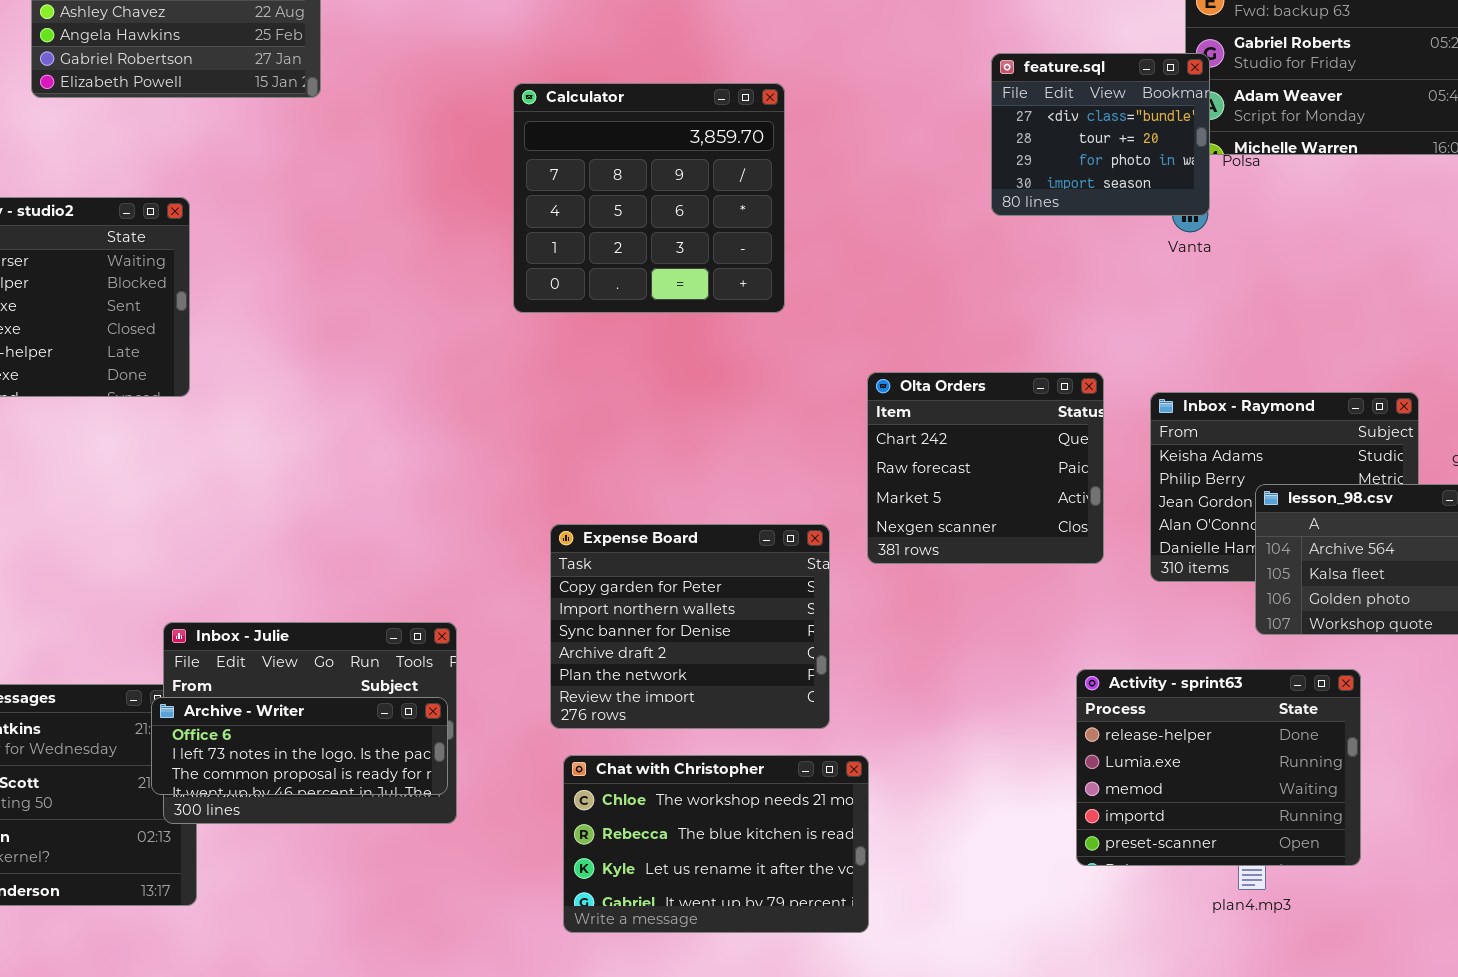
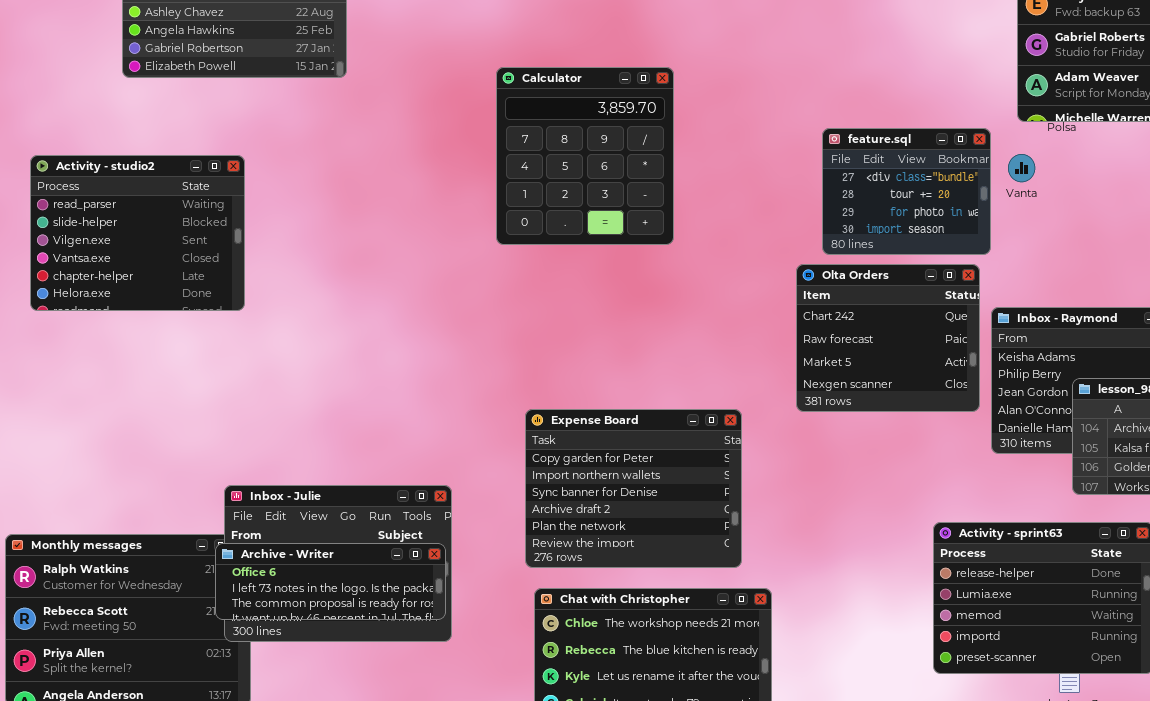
feature.sql: [991,53,1210,216] -> [822,128,991,255], moved
Calculator: [513,83,785,313] -> [496,67,674,245], resized
Olta Orders: [867,372,1104,564] -> [796,264,980,412], moved

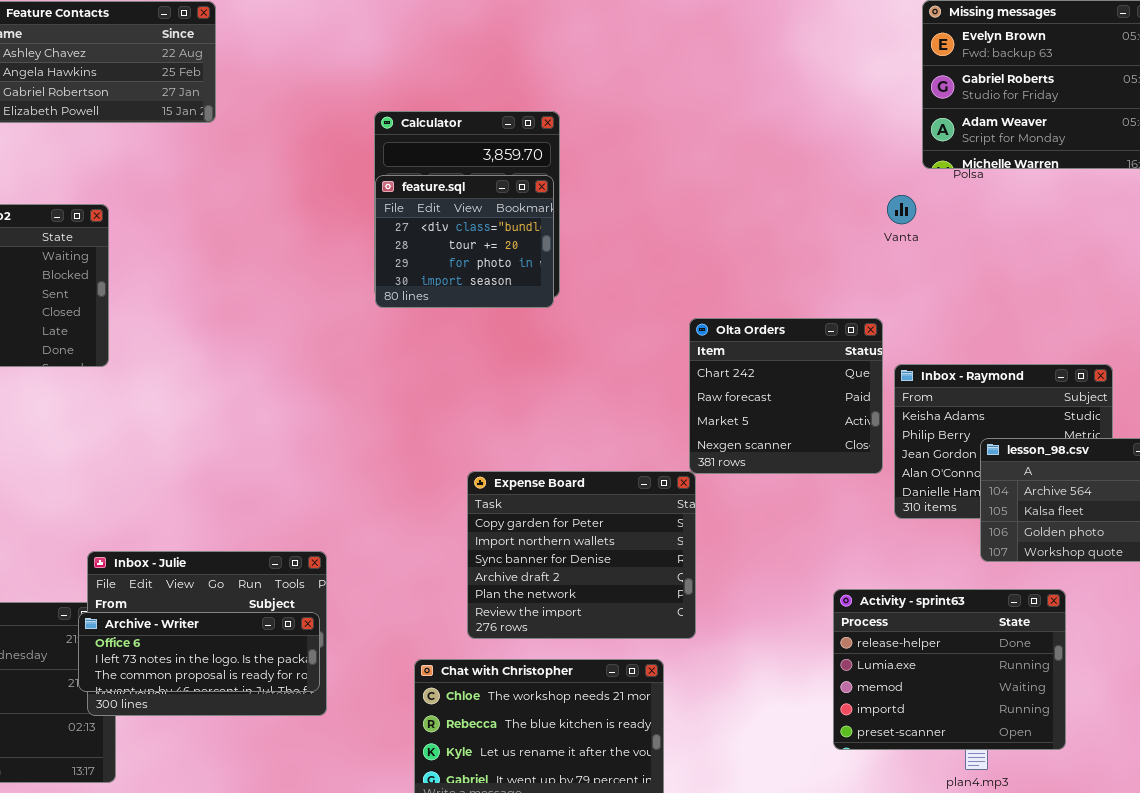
feature.sql: [822,128,991,255] -> [375,175,554,308], moved
Vanta: [1008,154,1035,182] -> [887,195,916,224], moved
Expense Board: [525,409,742,568] -> [467,471,696,639], moved

